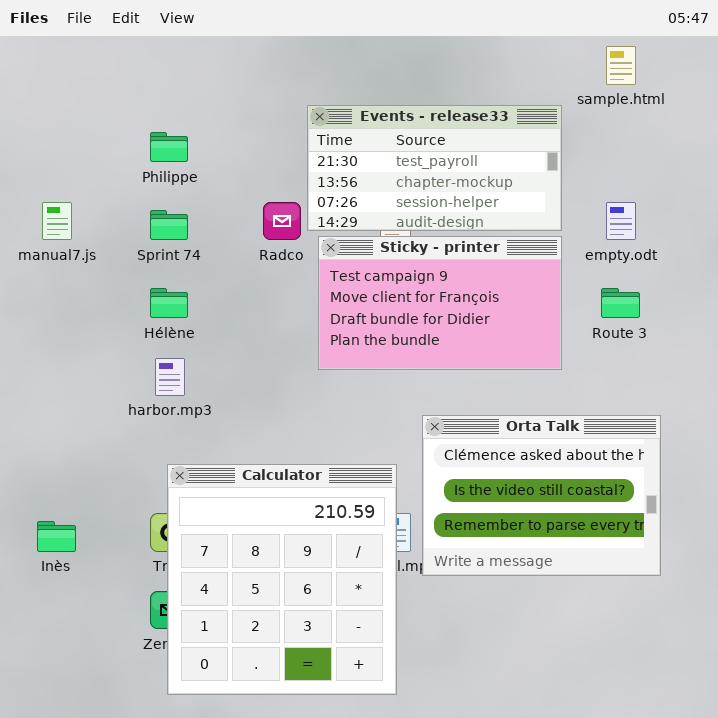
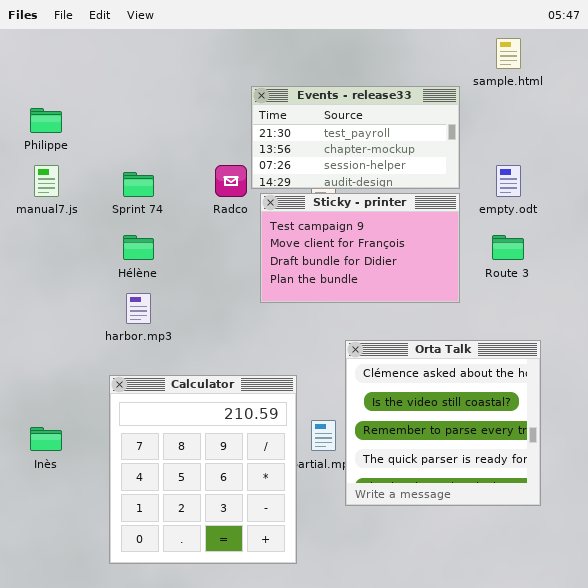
Philippe: [150,132,188,162] -> [30,108,62,133], moved
Orta Talk: [422,415,661,576] -> [345,340,541,506], resized
Calculator: [167,464,397,695] -> [109,375,297,564], moved

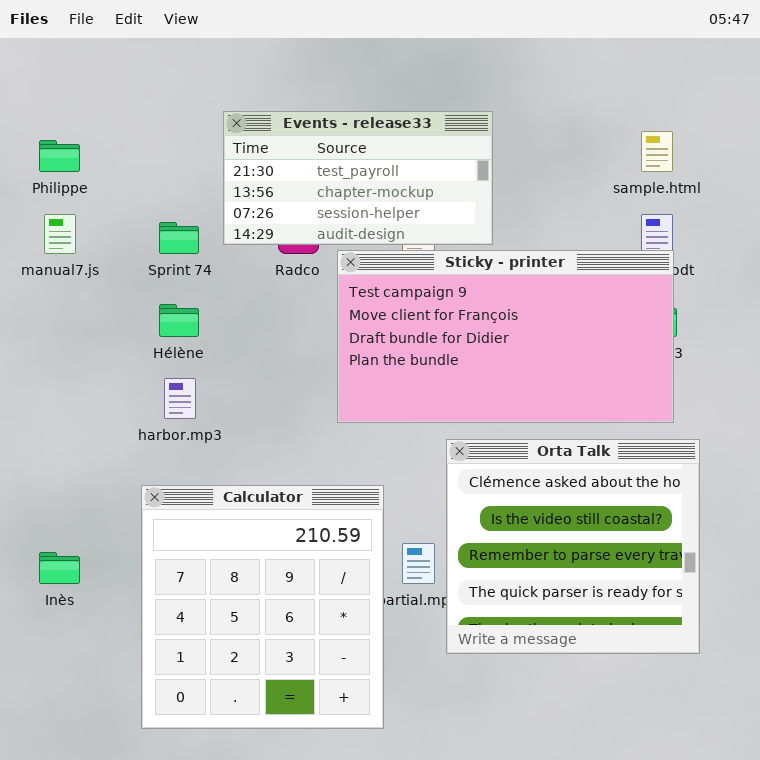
sample.html: [496,38,521,69] -> [641,131,673,172], moved
Events - release33: [251,86,460,189] -> [223,111,493,245], moved
Sticky - printer: [260,193,460,303] -> [337,250,674,423], resized

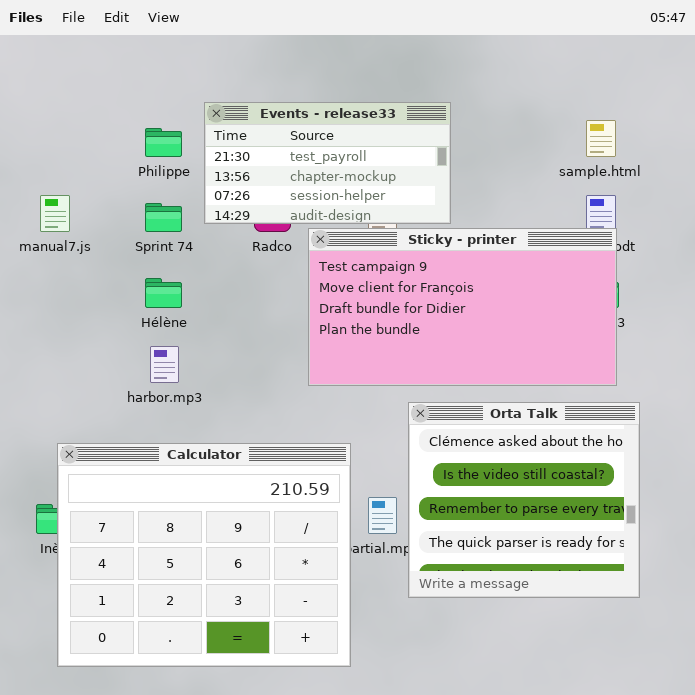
Philippe: [39,140,80,172] -> [145,128,182,157], moved
Calculator: [141,485,384,729] -> [57,443,351,667], resized

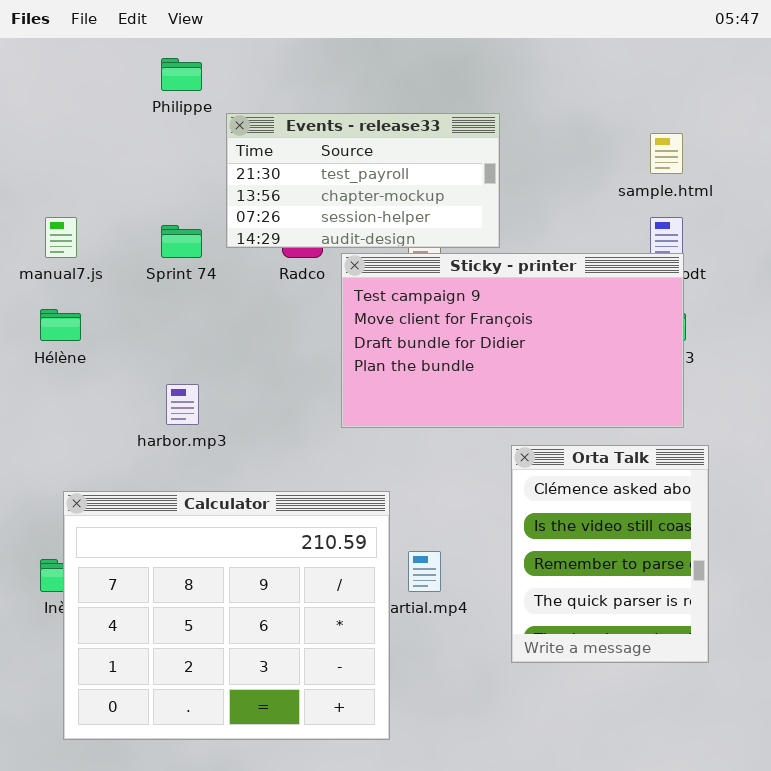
Philippe: [145,128,182,157] -> [161,58,202,91], moved
Hélène: [145,278,182,308] -> [40,309,81,341], moved
Orta Talk: [408,402,640,598] -> [511,445,709,663], resized

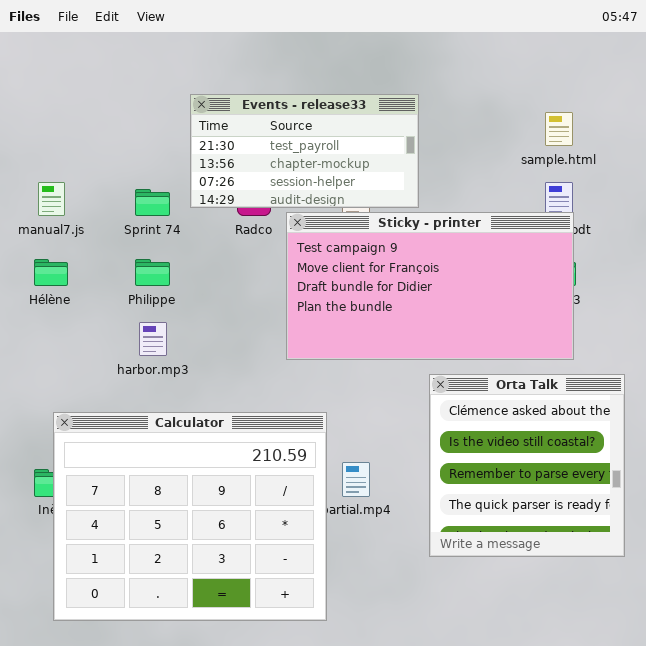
Philippe: [161,58,202,91] -> [135,259,170,286], moved
Orta Talk: [511,445,709,663] -> [429,374,625,557], resized

